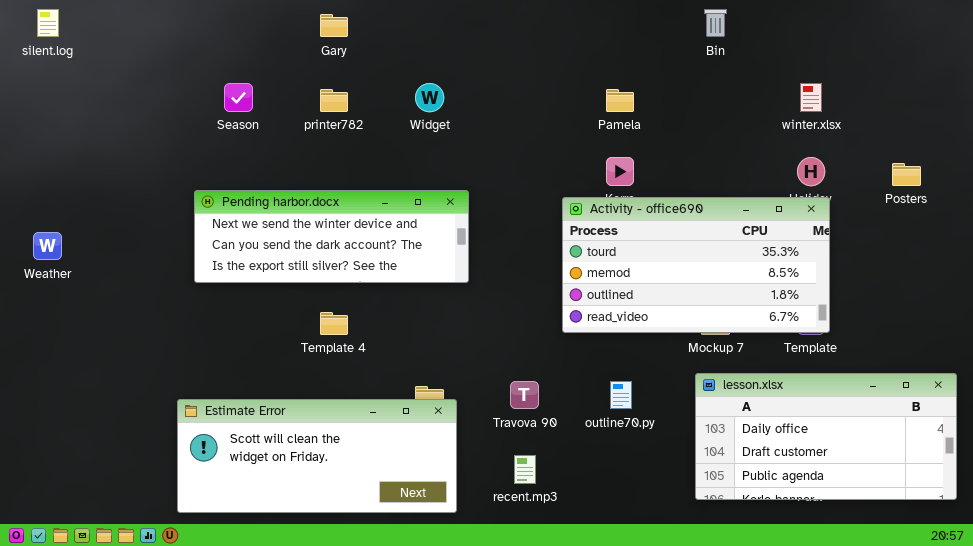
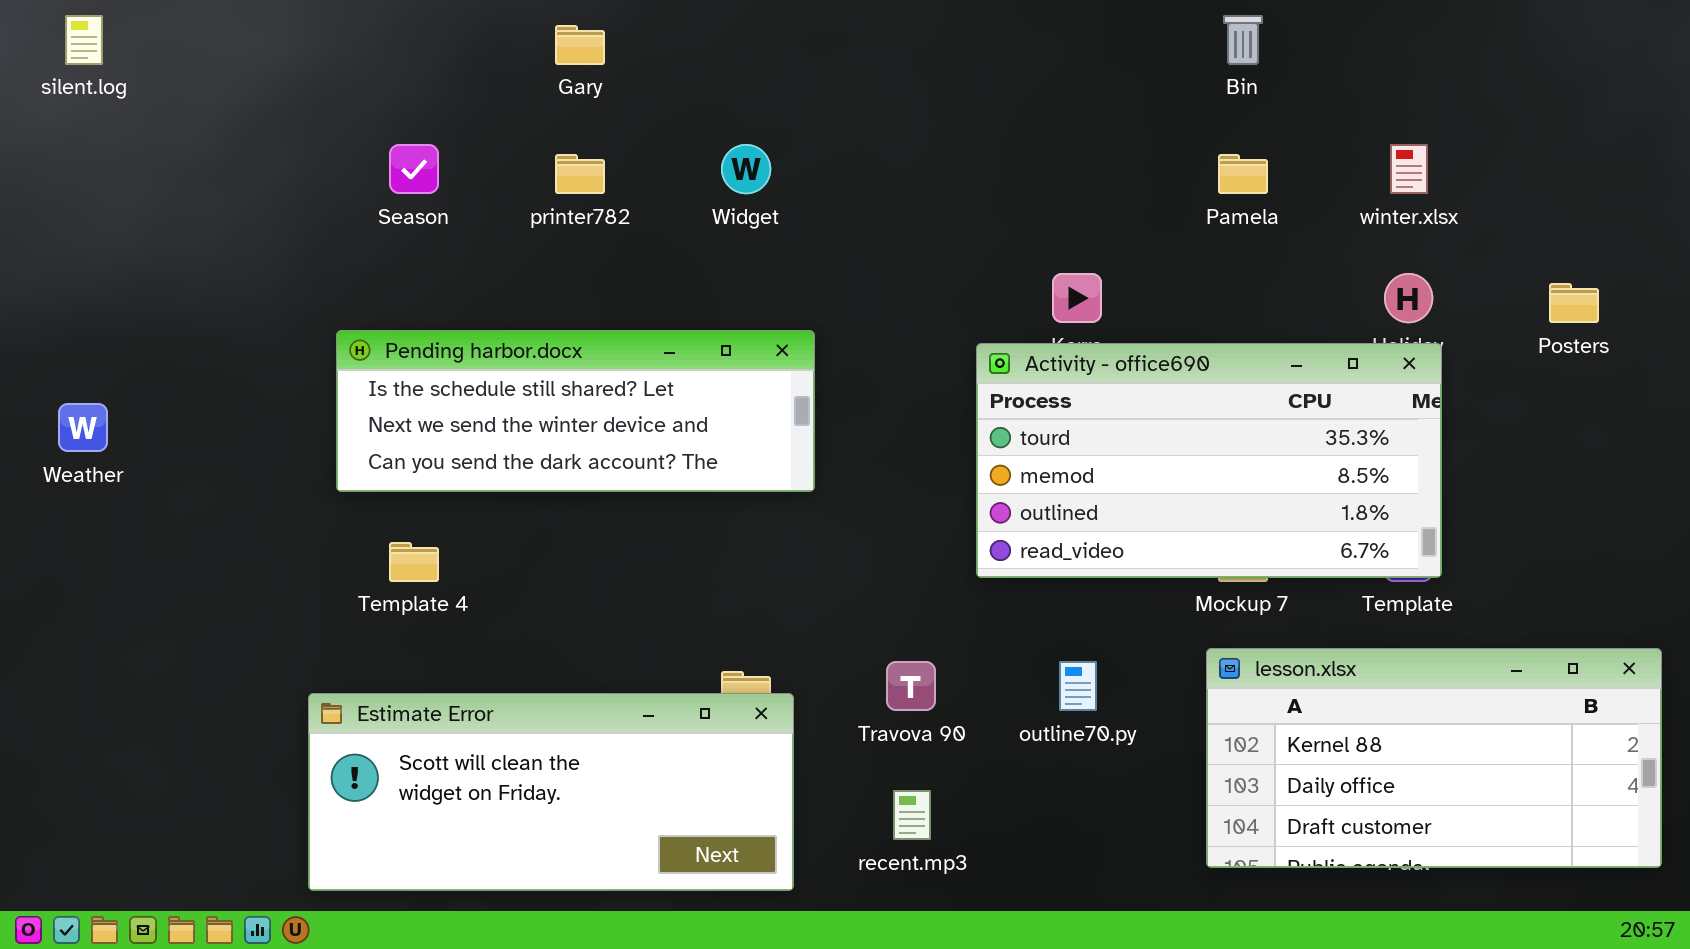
Pamela: [606,89,634,112] -> [1218,154,1268,194], moved
Pending harbor.docx: [194,190,469,283] -> [336,330,815,492], scrolled up 1 row
Template 4: [320,312,348,335] -> [389,542,439,582], moved
lesson.xlsx: [695,373,957,500] -> [1206,648,1662,868], scrolled up 1 row

